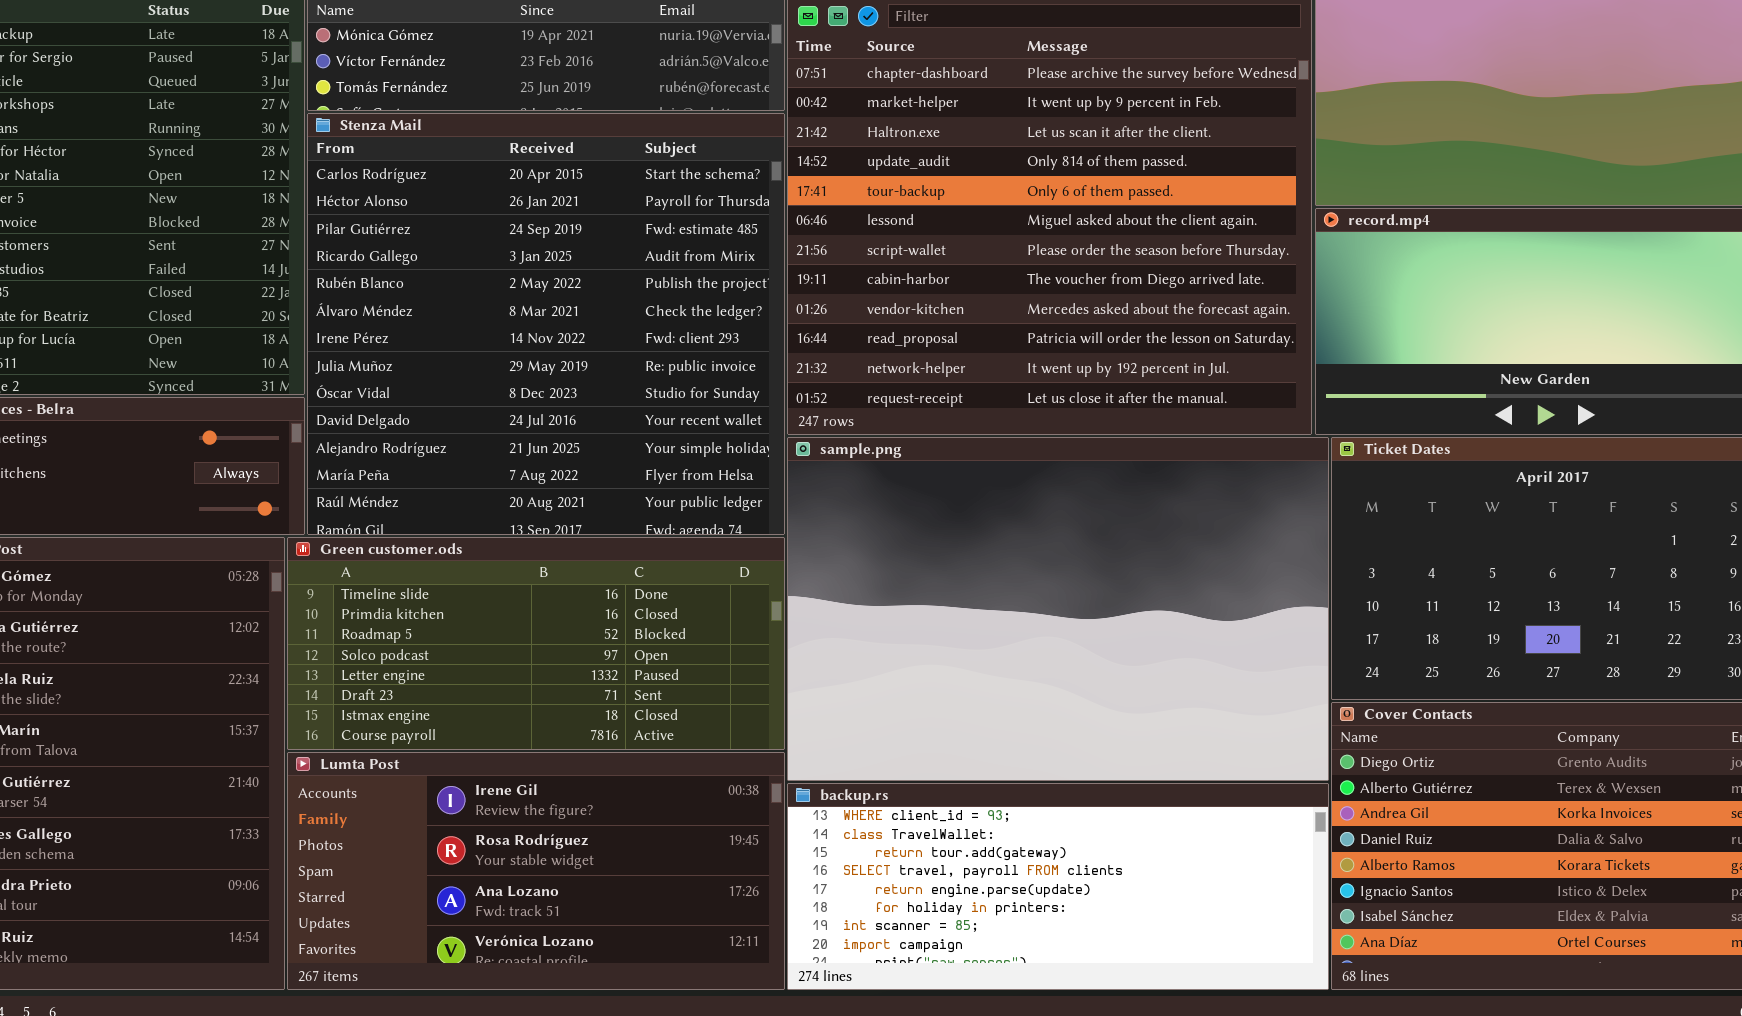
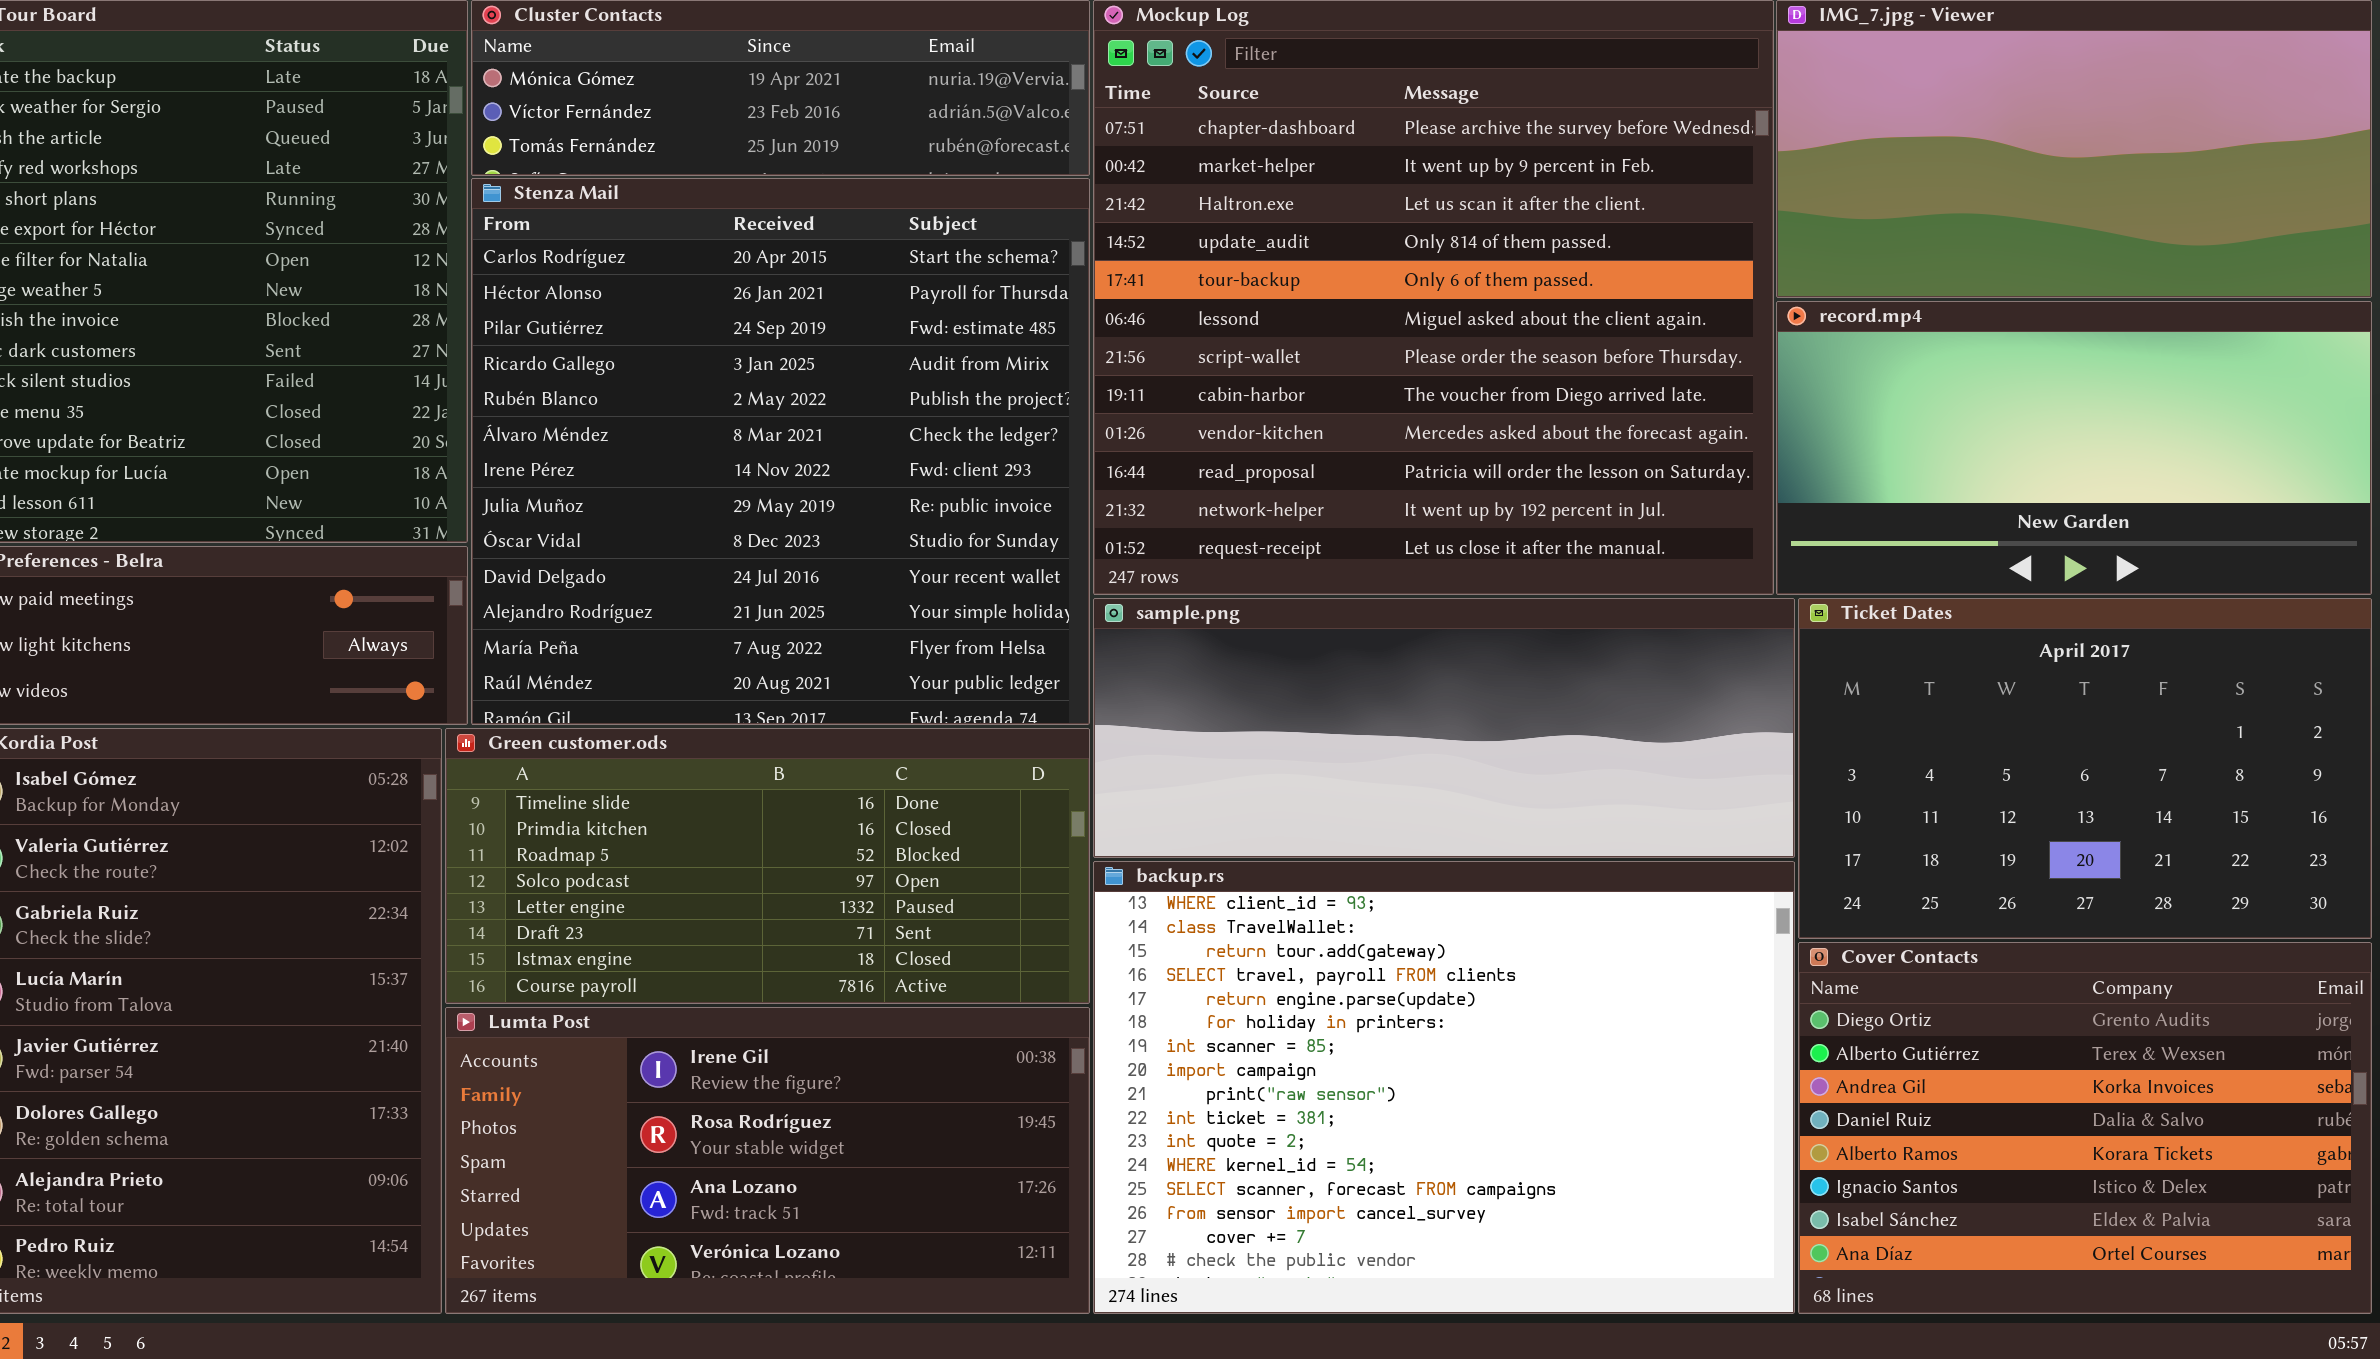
sample.png: [787,437,1329,781] -> [1093,598,1795,858], resized
backup.rs: [787,783,1329,990] -> [1093,861,1795,1314], resized

